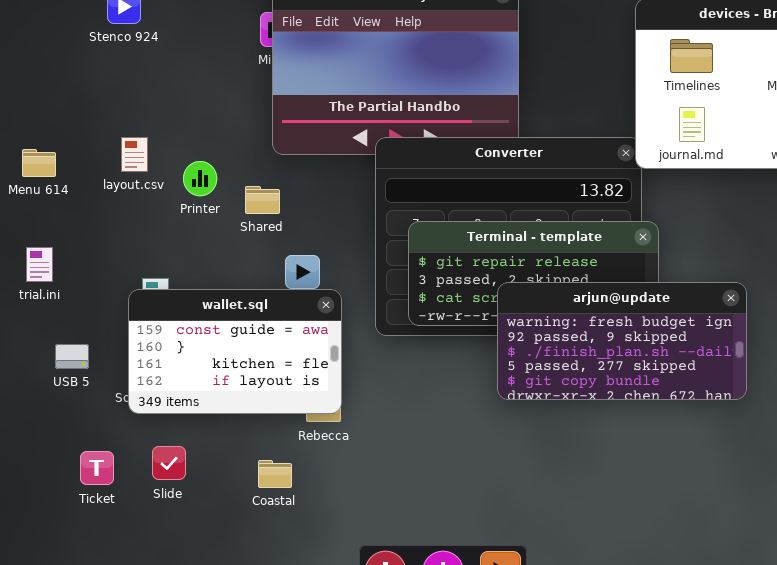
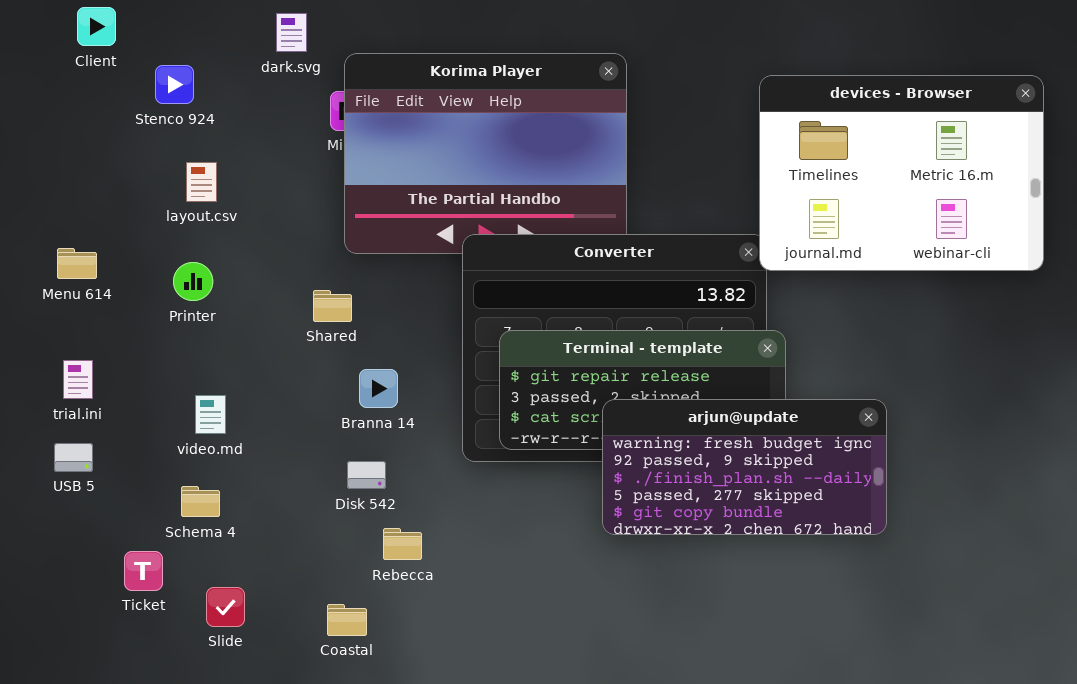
layout.csv: [121,137,148,172] -> [186,162,217,202], moved
Printer: [183,161,217,196] -> [173,262,213,301], moved
wallet.sql: [128,289,342,414] -> none, closed
USB 5: [55,344,89,369] -> [54,443,93,472], moved
Ticket: [80,451,114,485] -> [124,551,163,591], moved

